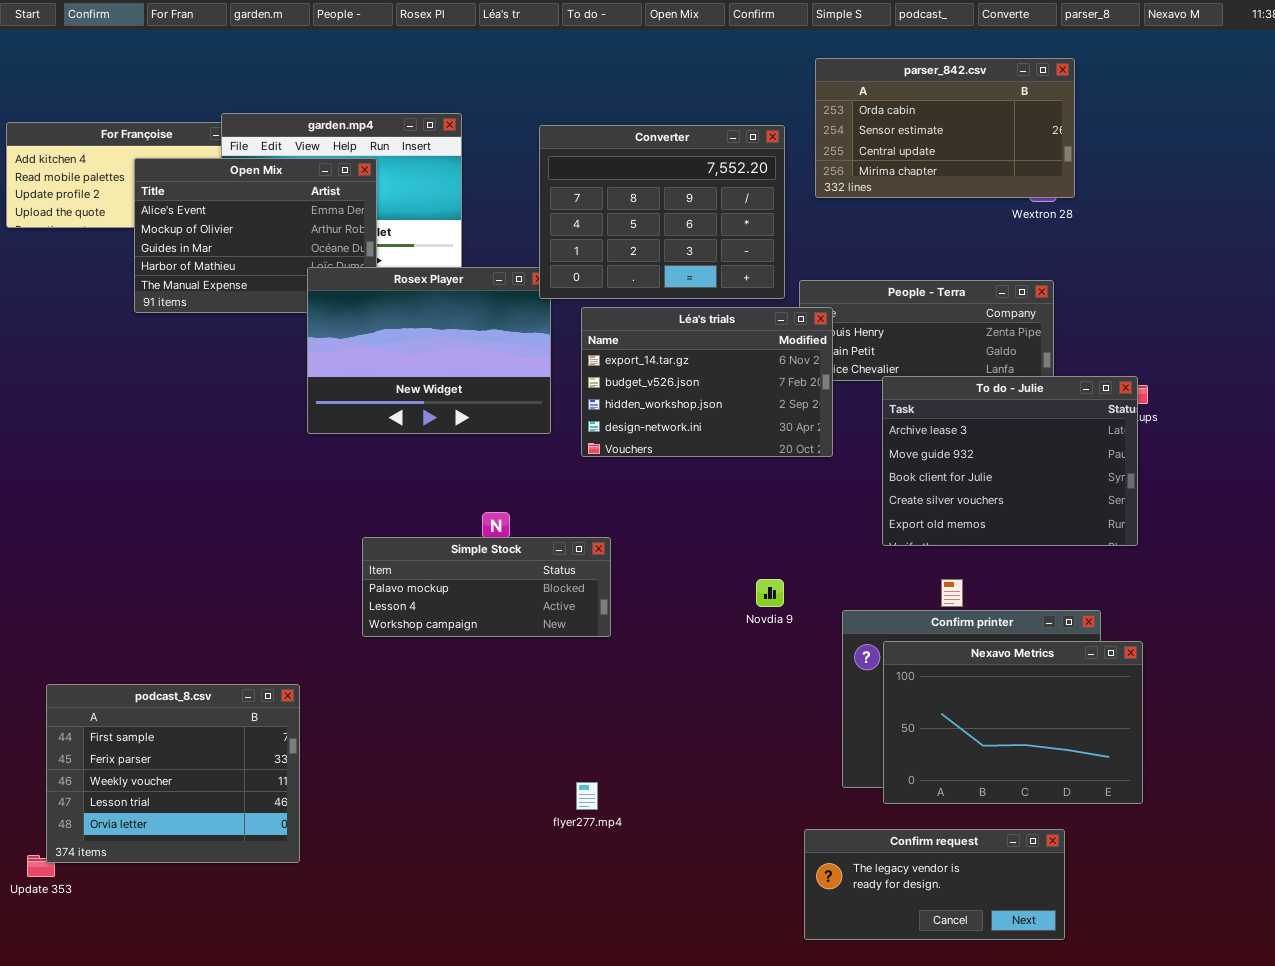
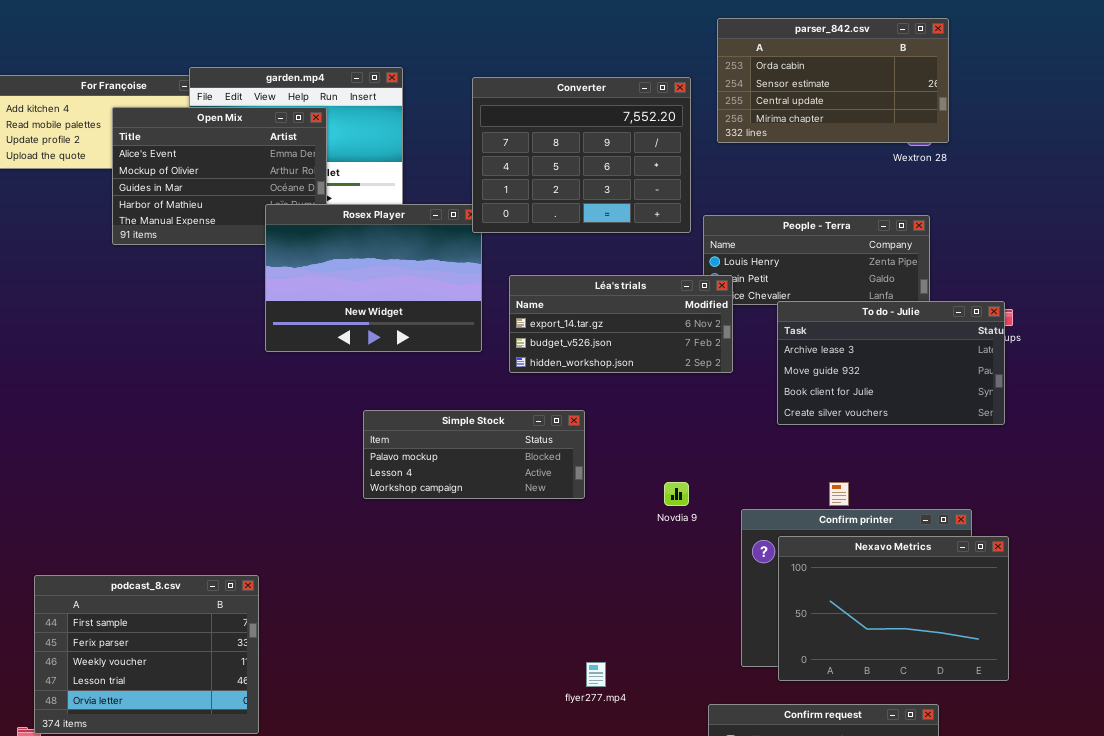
Léa's trials: [581,307,833,457] -> [509,275,733,373], resized
To do - Julie: [882,376,1138,546] -> [777,301,1005,425], resized
Simple Stock: [362,537,611,637] -> [363,410,585,499], moved
flyer277.mp4: [576,782,598,810] -> [586,662,606,687], moved

